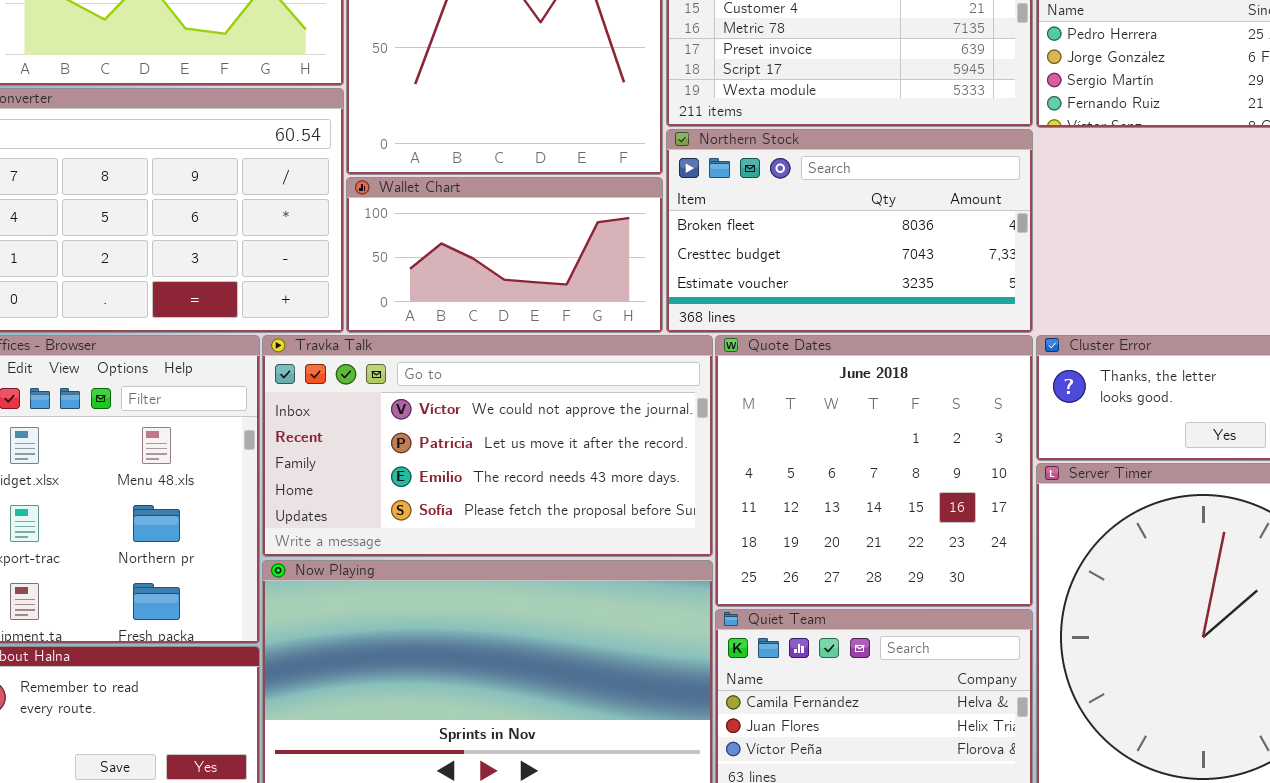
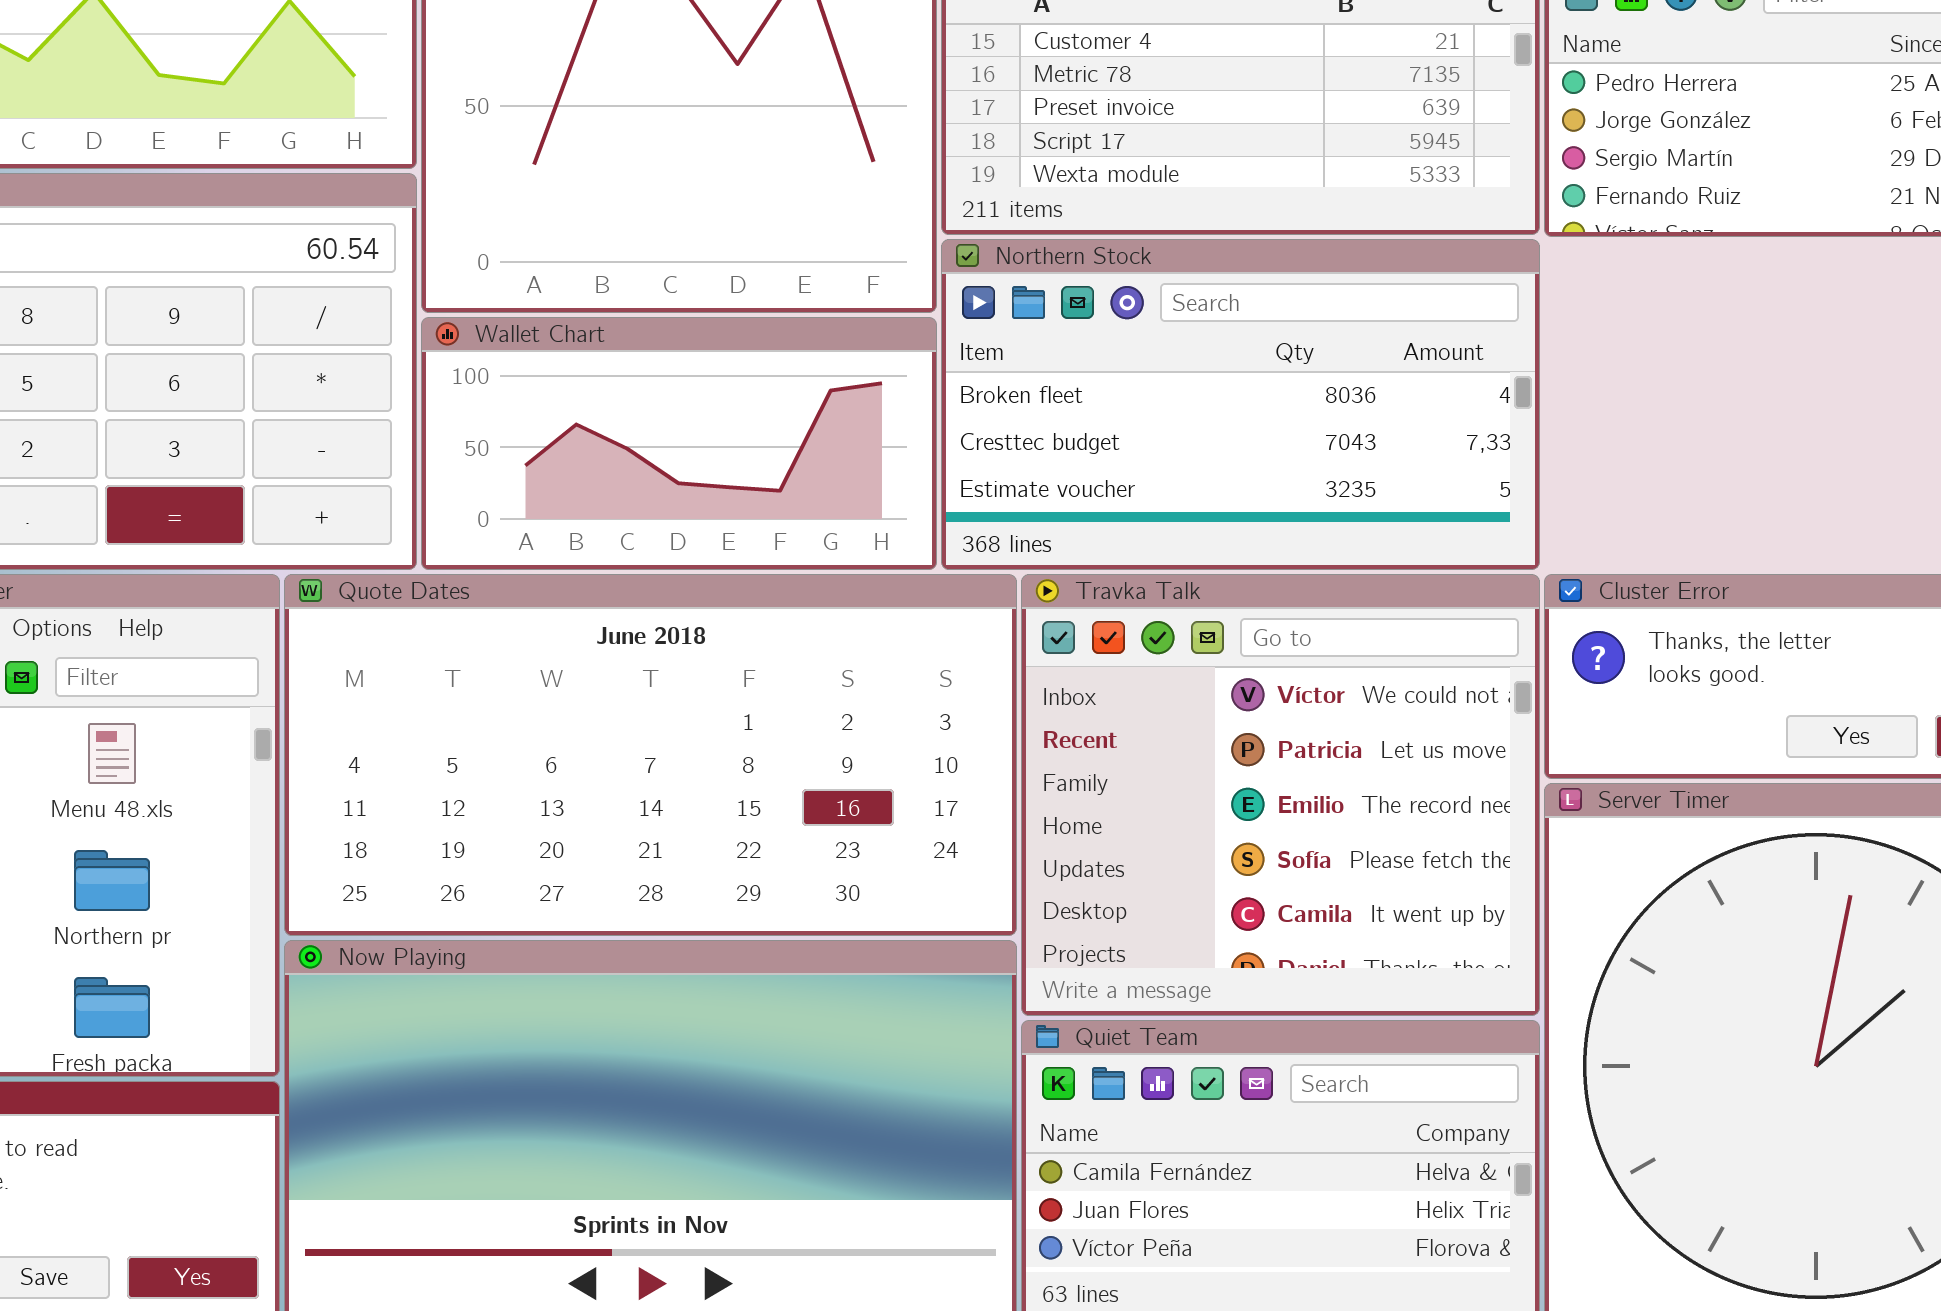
Travka Talk: [262,335,713,557] -> [1021,574,1540,1016], moved, resized
Quote Dates: [715,335,1033,607] -> [284,574,1017,936], moved, resized

